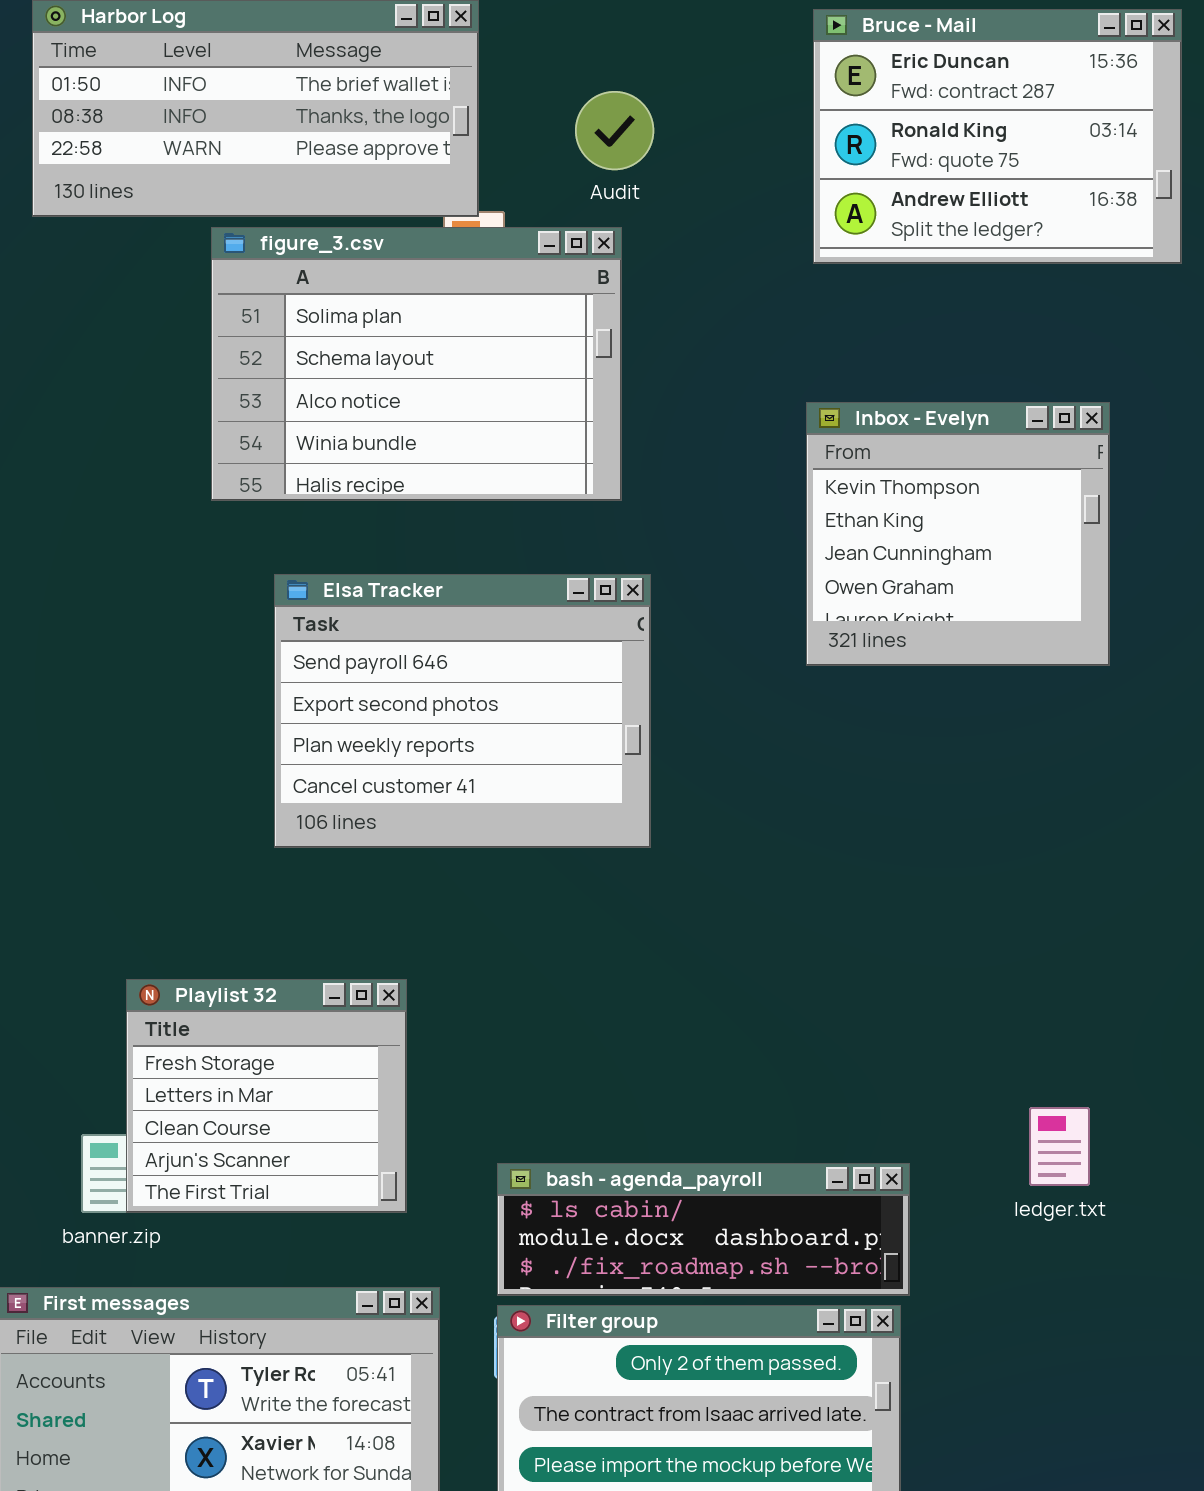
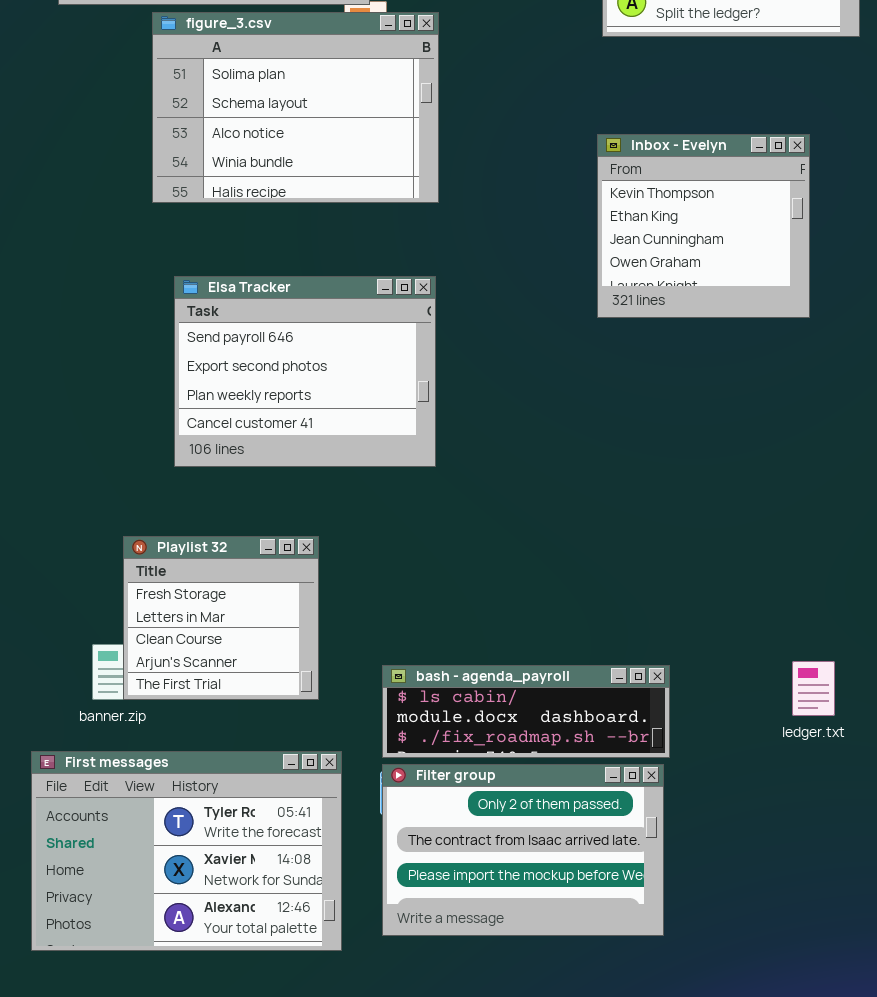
figure_3.csv: [211,227,622,501] -> [152,12,439,203], moved
Elsa Tracker: [274,574,651,848] -> [174,276,436,467], moved
ledger.txt: [1029,1107,1090,1186] -> [792,661,835,716], moved

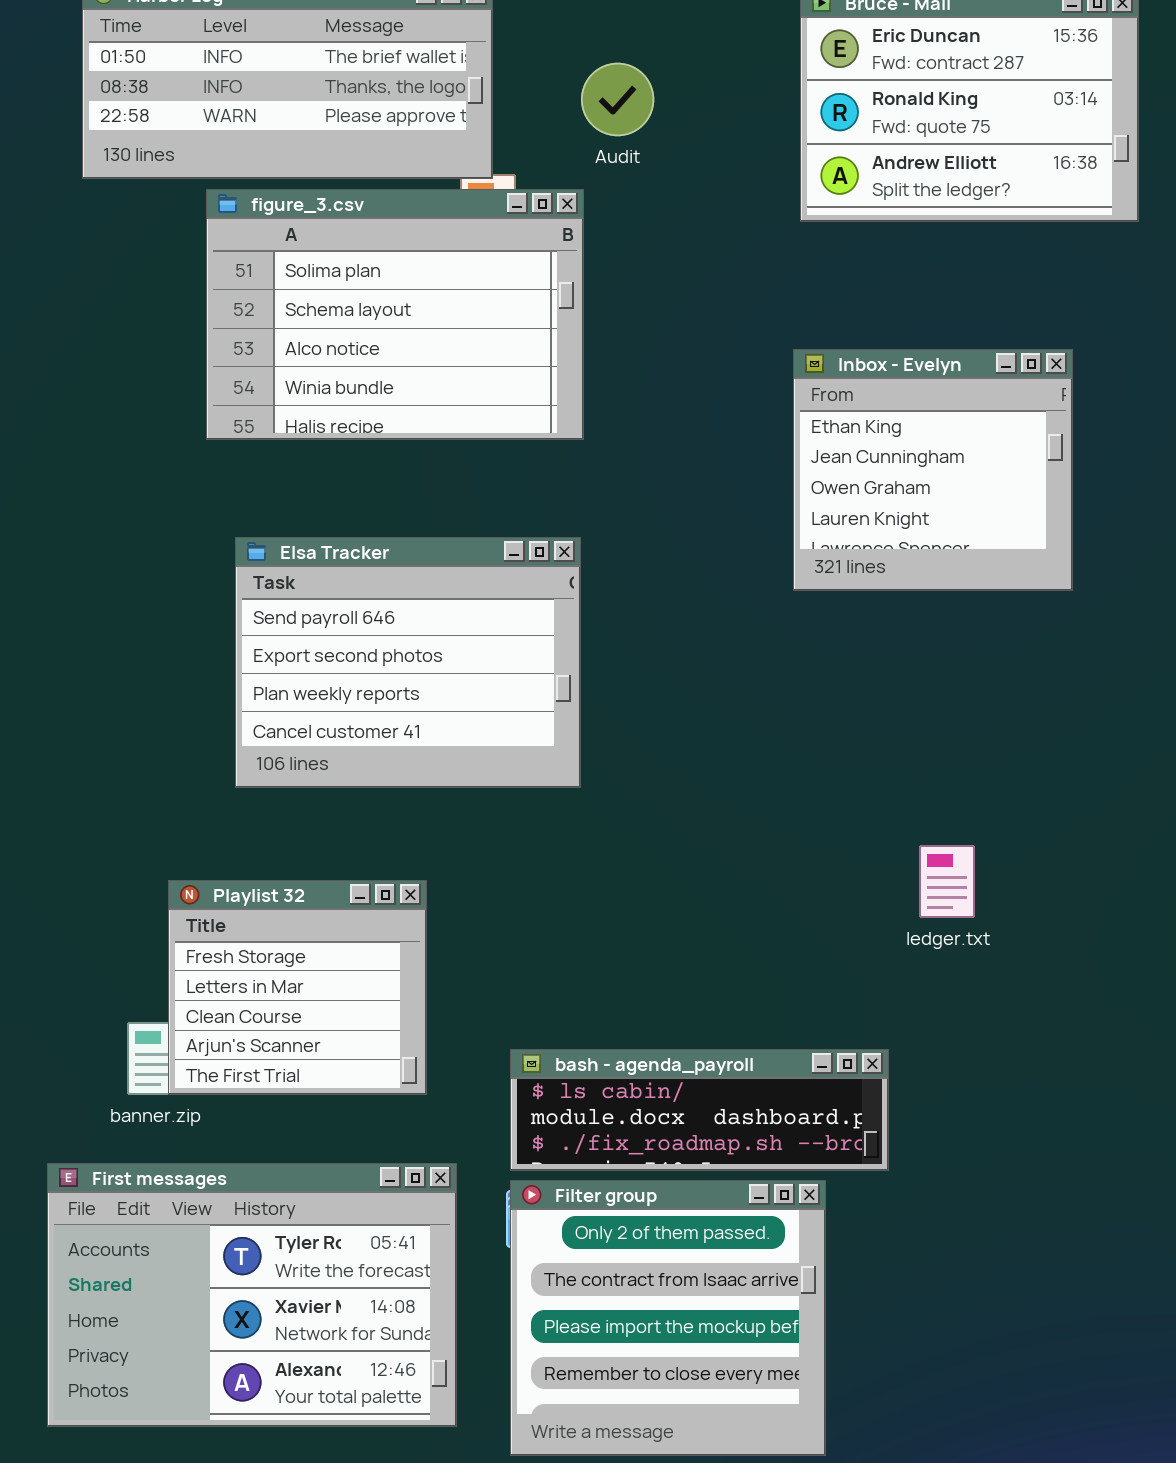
Inbox - Evelyn: [597,134,810,318] -> [793,349,1073,591], scrolled down 1 row
ledger.txt: [792,661,835,716] -> [919,845,975,918], moved
Filter group: [382,764,664,936] -> [510,1180,826,1456], resized

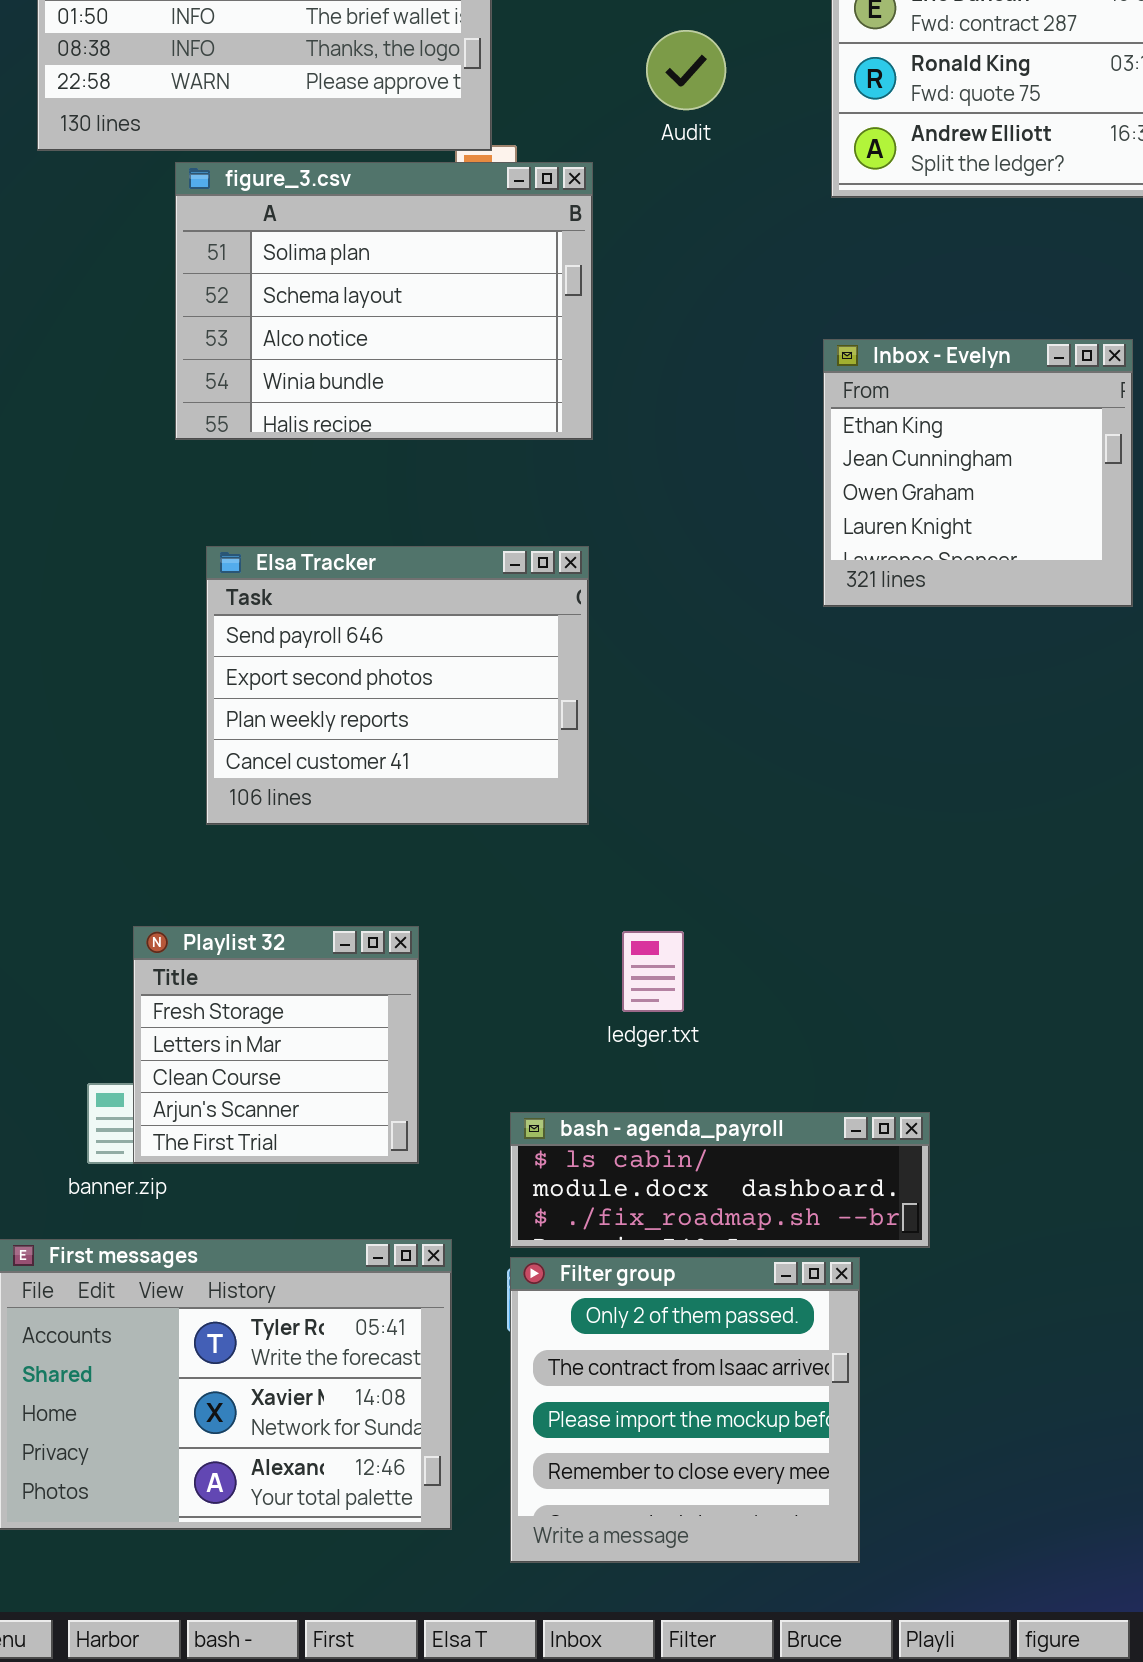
Audit: [581,63,654,136] -> [646,30,726,110], moved
ledger.txt: [919,845,975,918] -> [622,931,684,1012], moved

